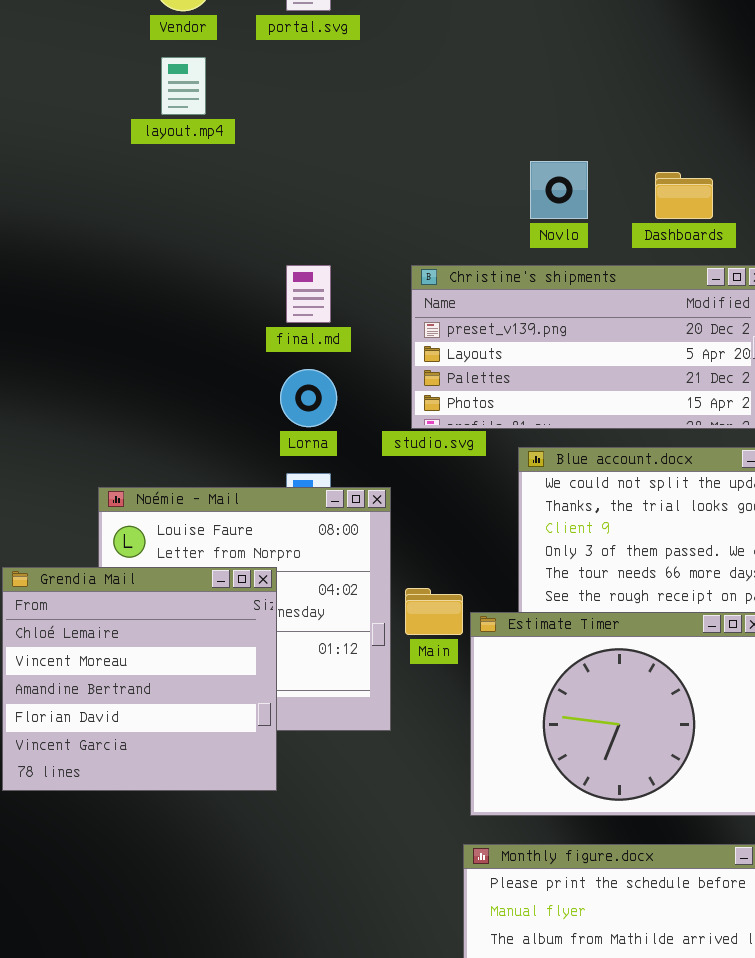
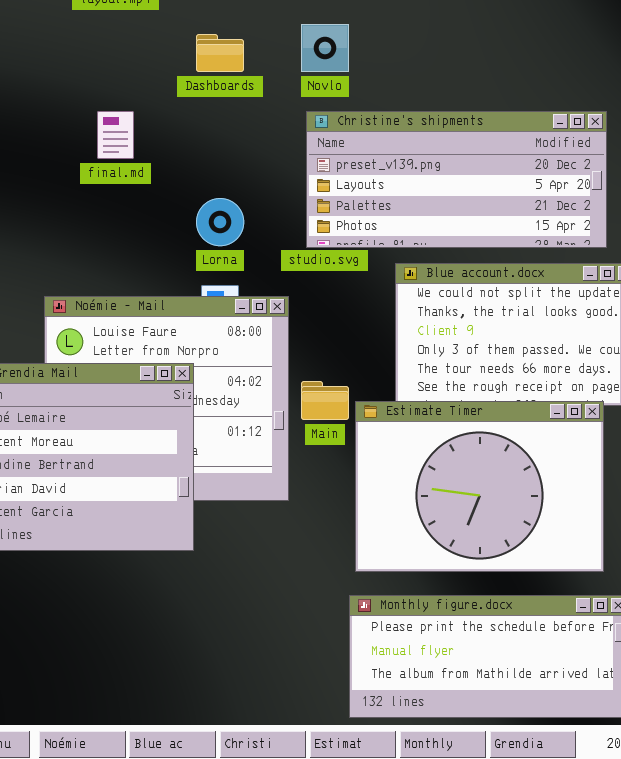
Novlo: [530,161,588,219] -> [301,24,349,72], moved
Dashboards: [655,172,713,219] -> [196,34,244,72], moved
final.md: [286,265,331,323] -> [97,111,134,159], moved

